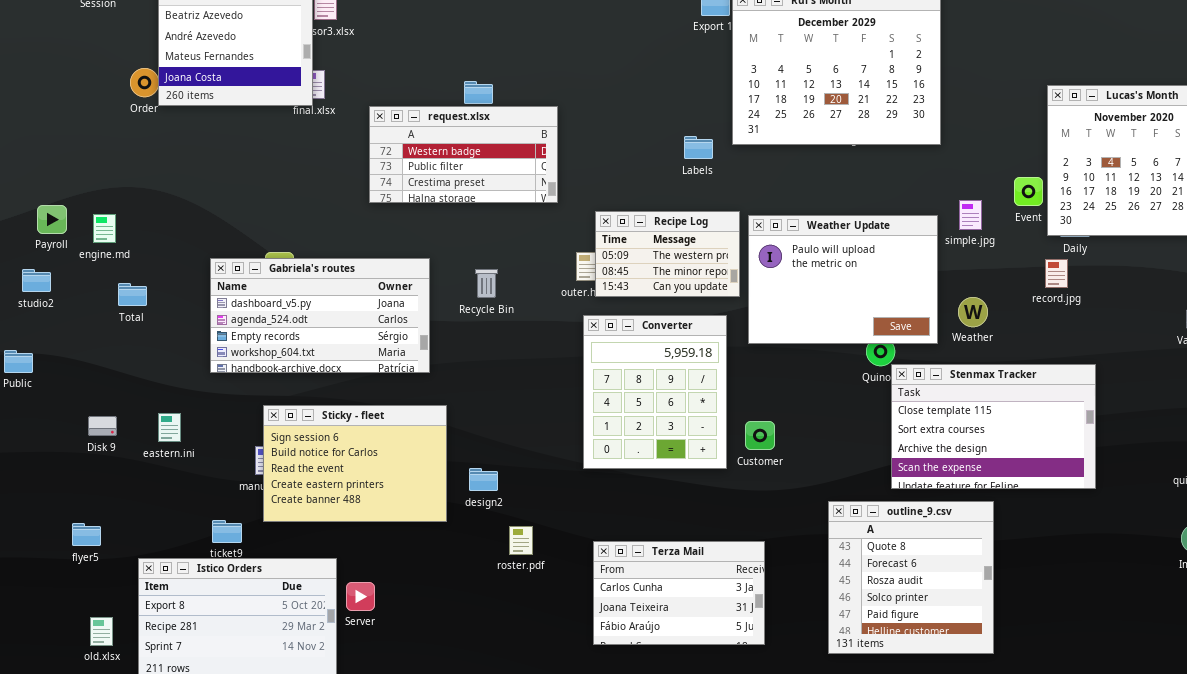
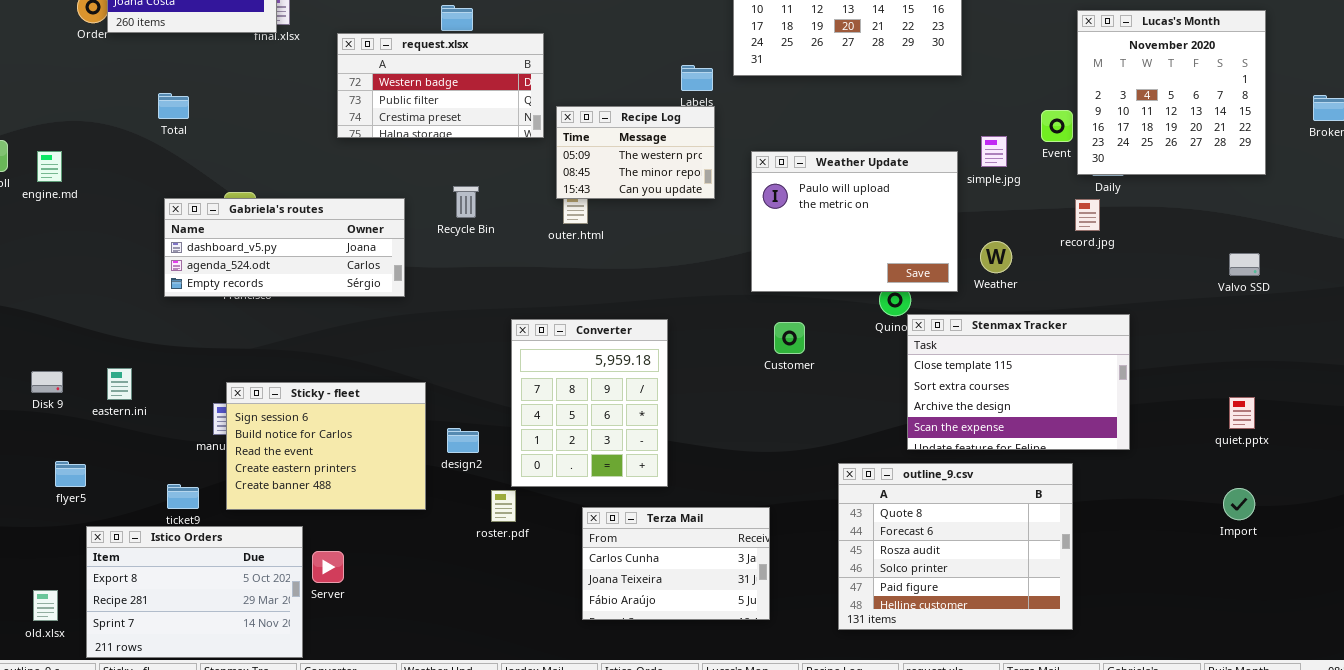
Recipe Log: [595,211,740,297] -> [556,106,715,199], moved
Gabriela's routes: [210,258,430,373] -> [164,198,405,297], resized
Recycle Bin: [475,269,498,298] -> [453,186,479,218], moved
Total: [118,283,147,306] -> [158,93,189,119], moved
Converter: [583,315,727,469] -> [511,319,668,487], moved
Sticky - fleet: [263,405,447,522] -> [226,382,426,510], moved
Customer: [745,421,775,450] -> [774,322,805,354], moved
outline_9.csv: [828,501,994,654] -> [838,463,1073,630], resized
flyer5: [72,523,101,546] -> [55,461,86,487], moved

